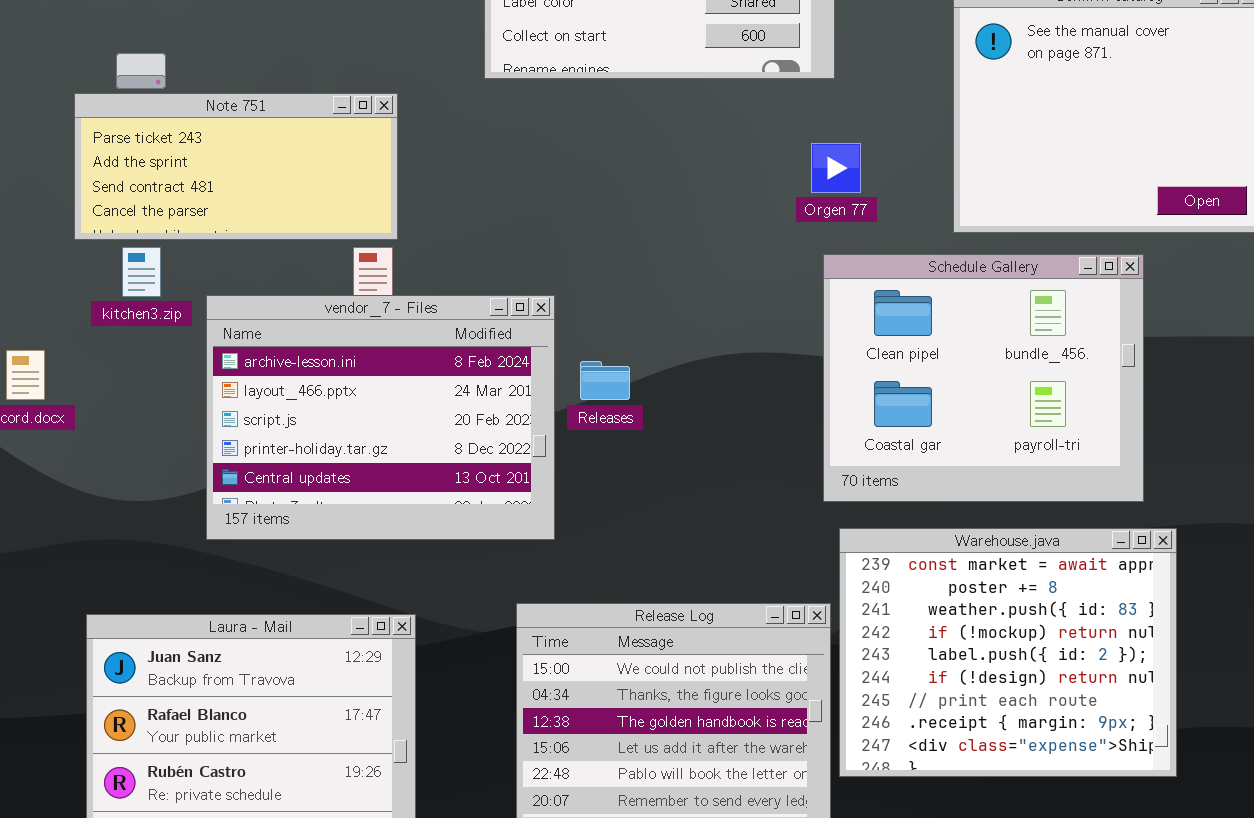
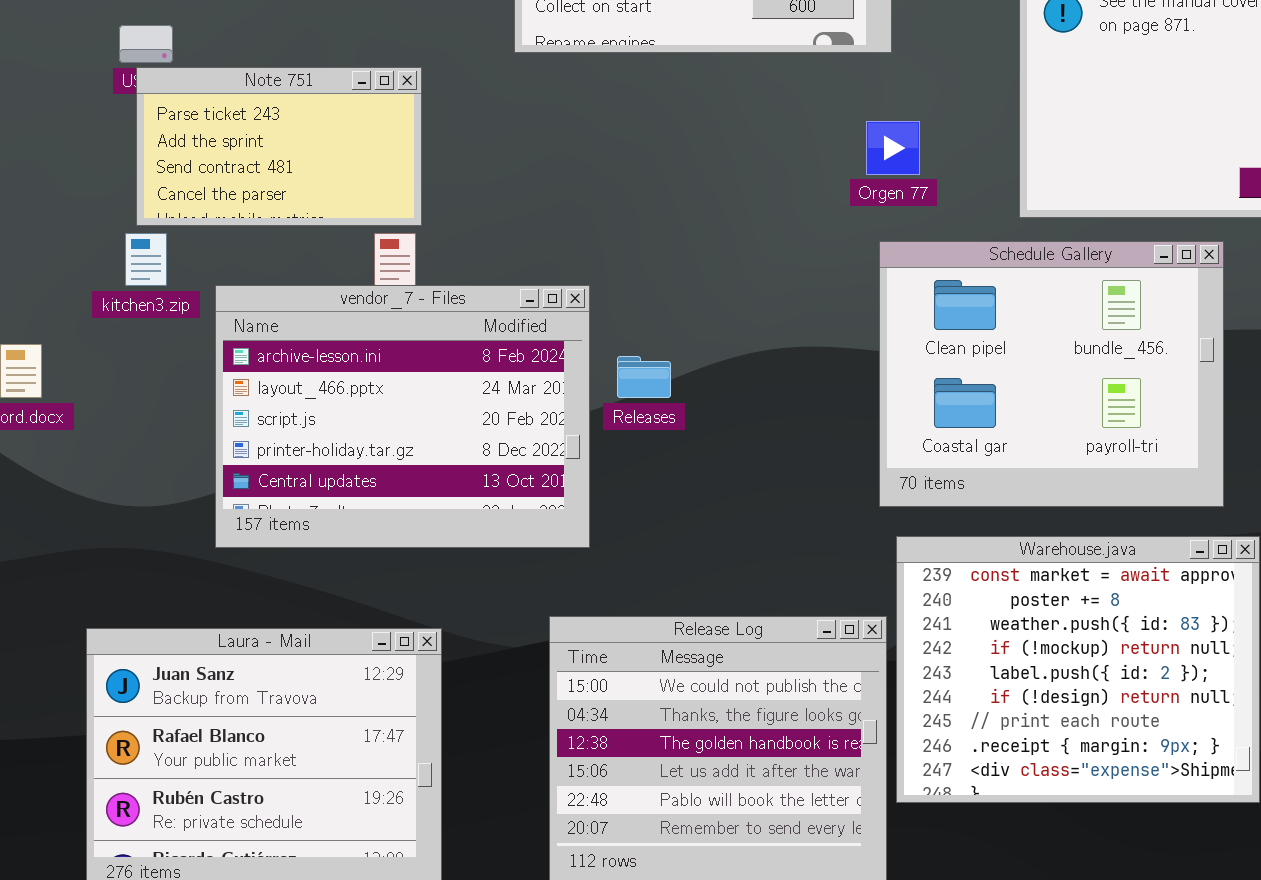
Note 751: [74,93,398,240] -> [136,67,422,226], resized

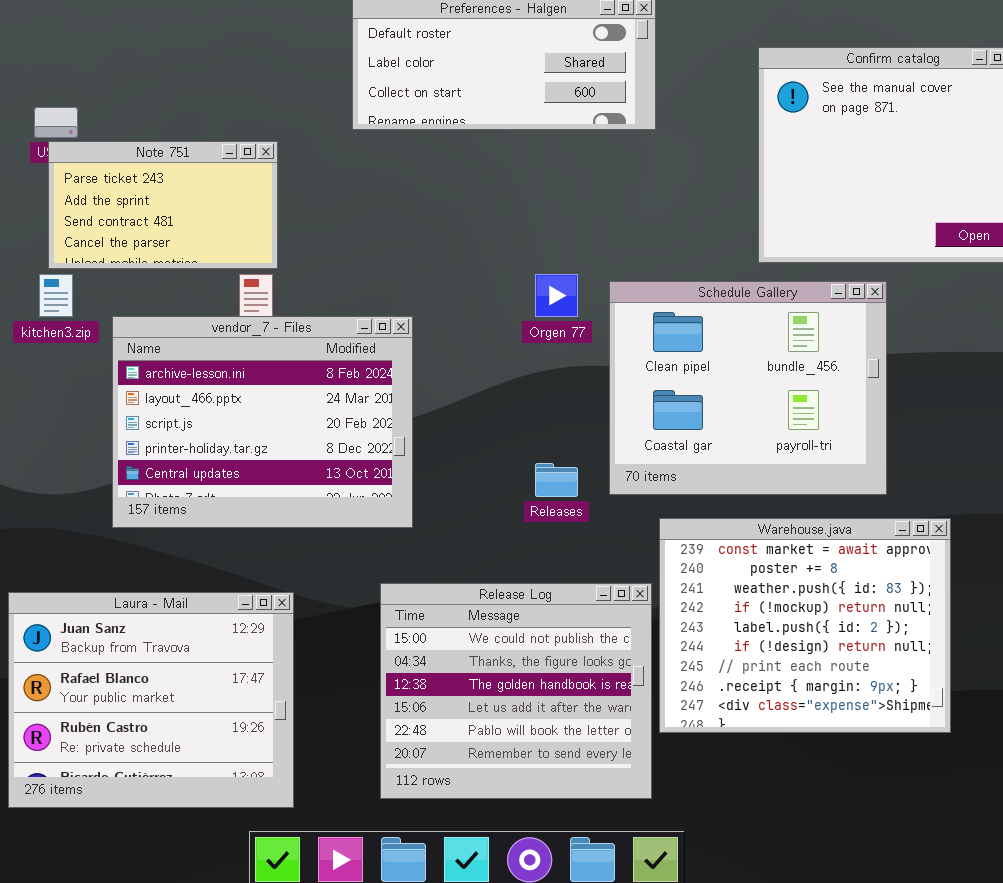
Orgen 77: [866,121,920,175] -> [535,274,578,317], moved
Schedule Gallery: [879,241,1224,507] -> [609,281,887,495], moved
Releases: [617,356,671,398] -> [535,463,578,497], moved

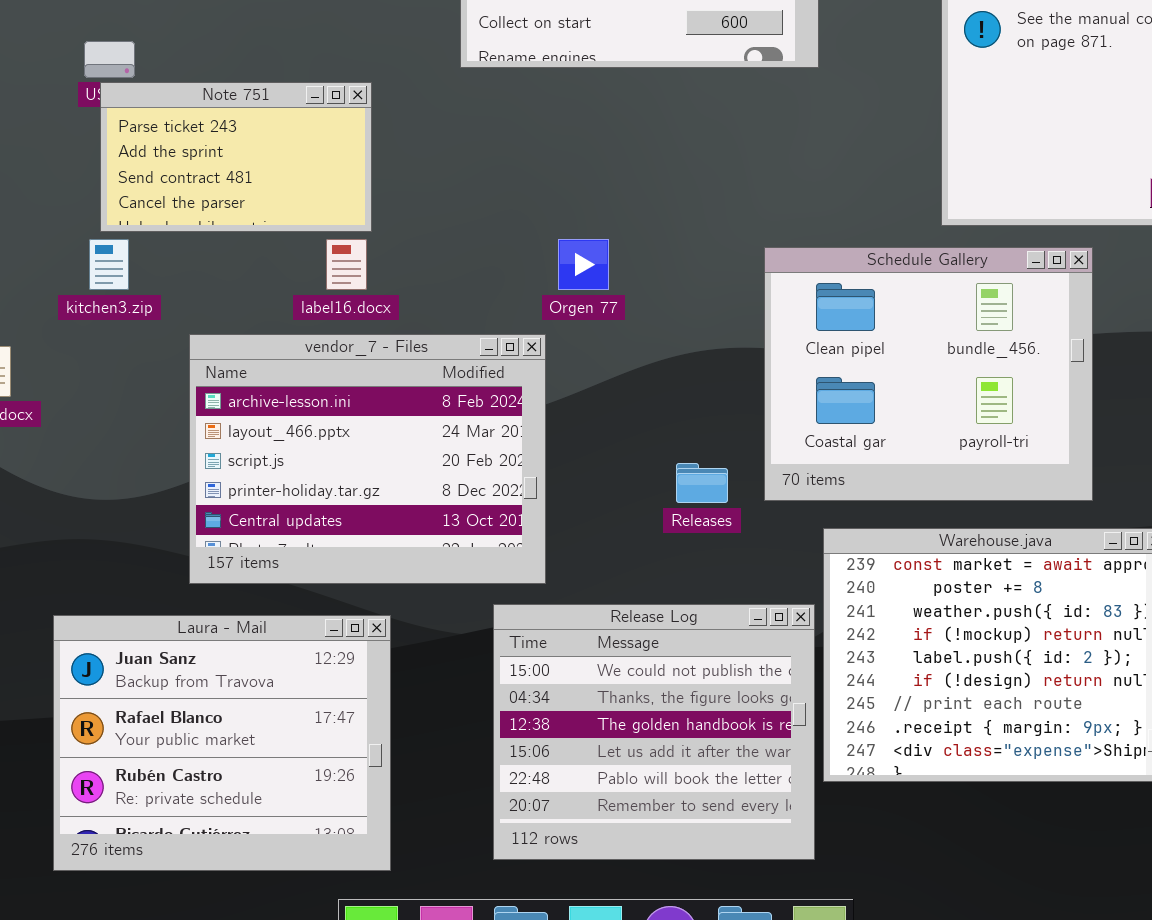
Orgen 77: [535,274,578,317] -> [558,239,609,290], moved
vendor_7 - Files: [112,316,413,528] -> [189,334,546,584], moved

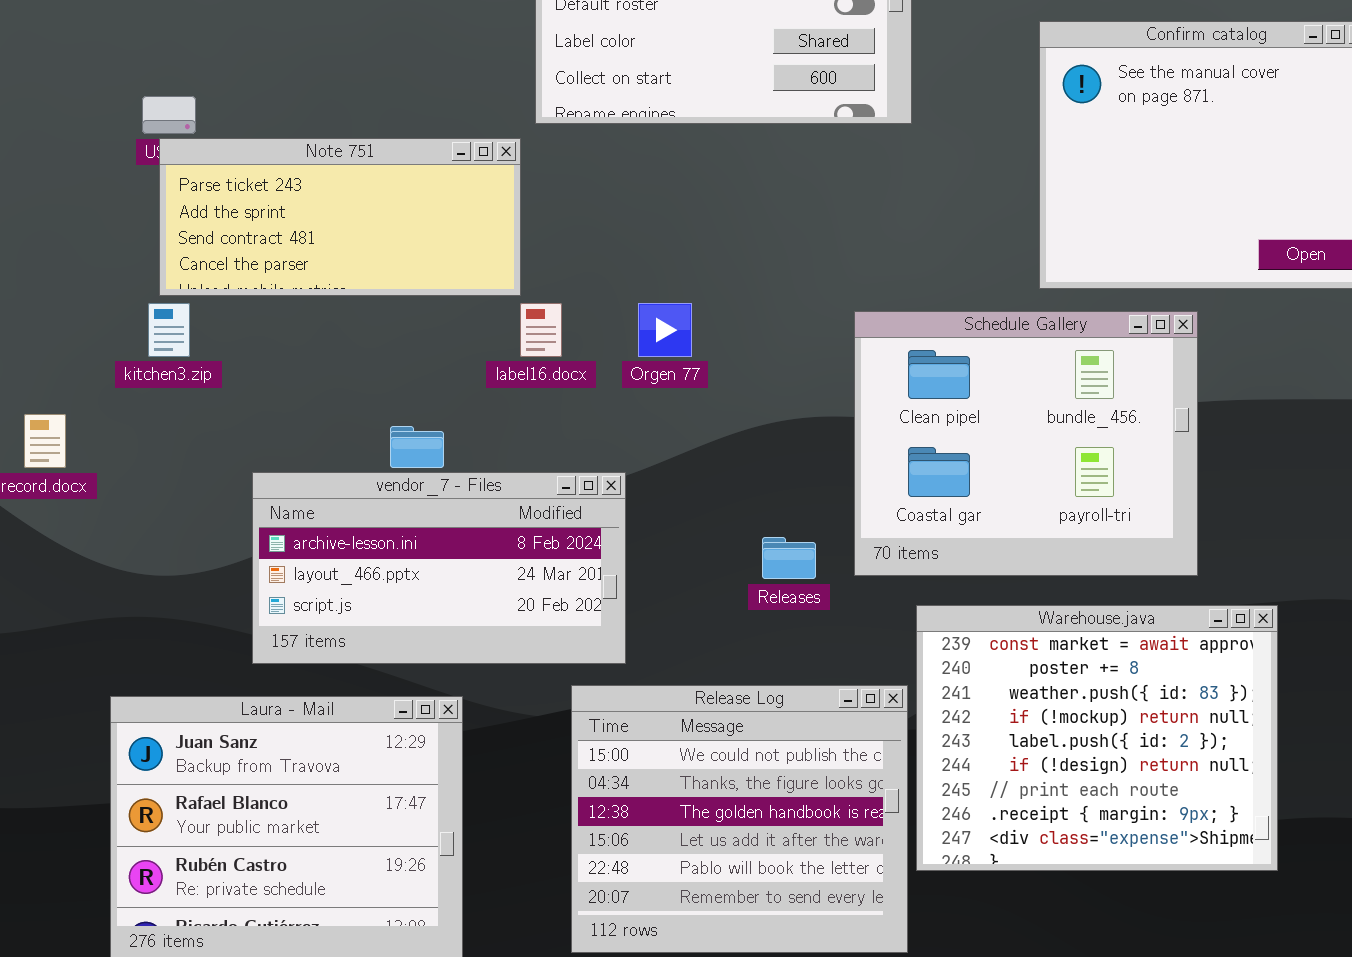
Note 751: [100,82,372,232] -> [159,138,521,296], resized
label16.docx: [326,239,367,290] -> [520,303,562,357], moved
vendor_7 - Files: [189,334,546,584] -> [252,472,626,664], resized

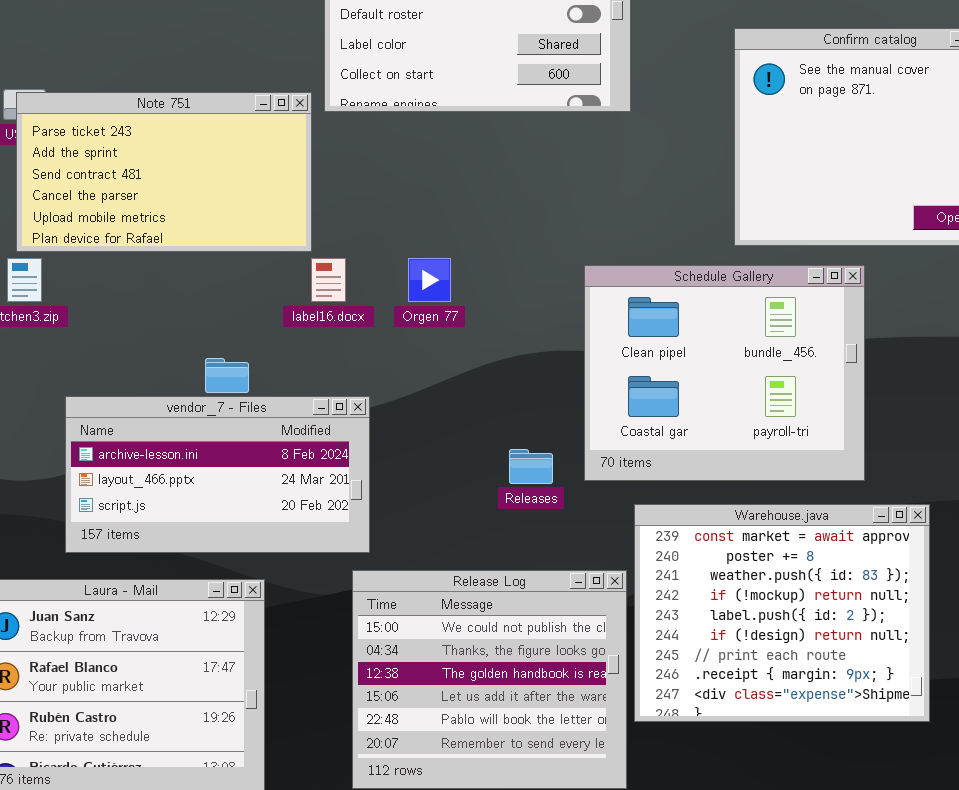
Note 751: [159,138,521,296] -> [16,92,312,252], resized
vendor_7 - Files: [252,472,626,664] -> [65,396,370,553], moved

